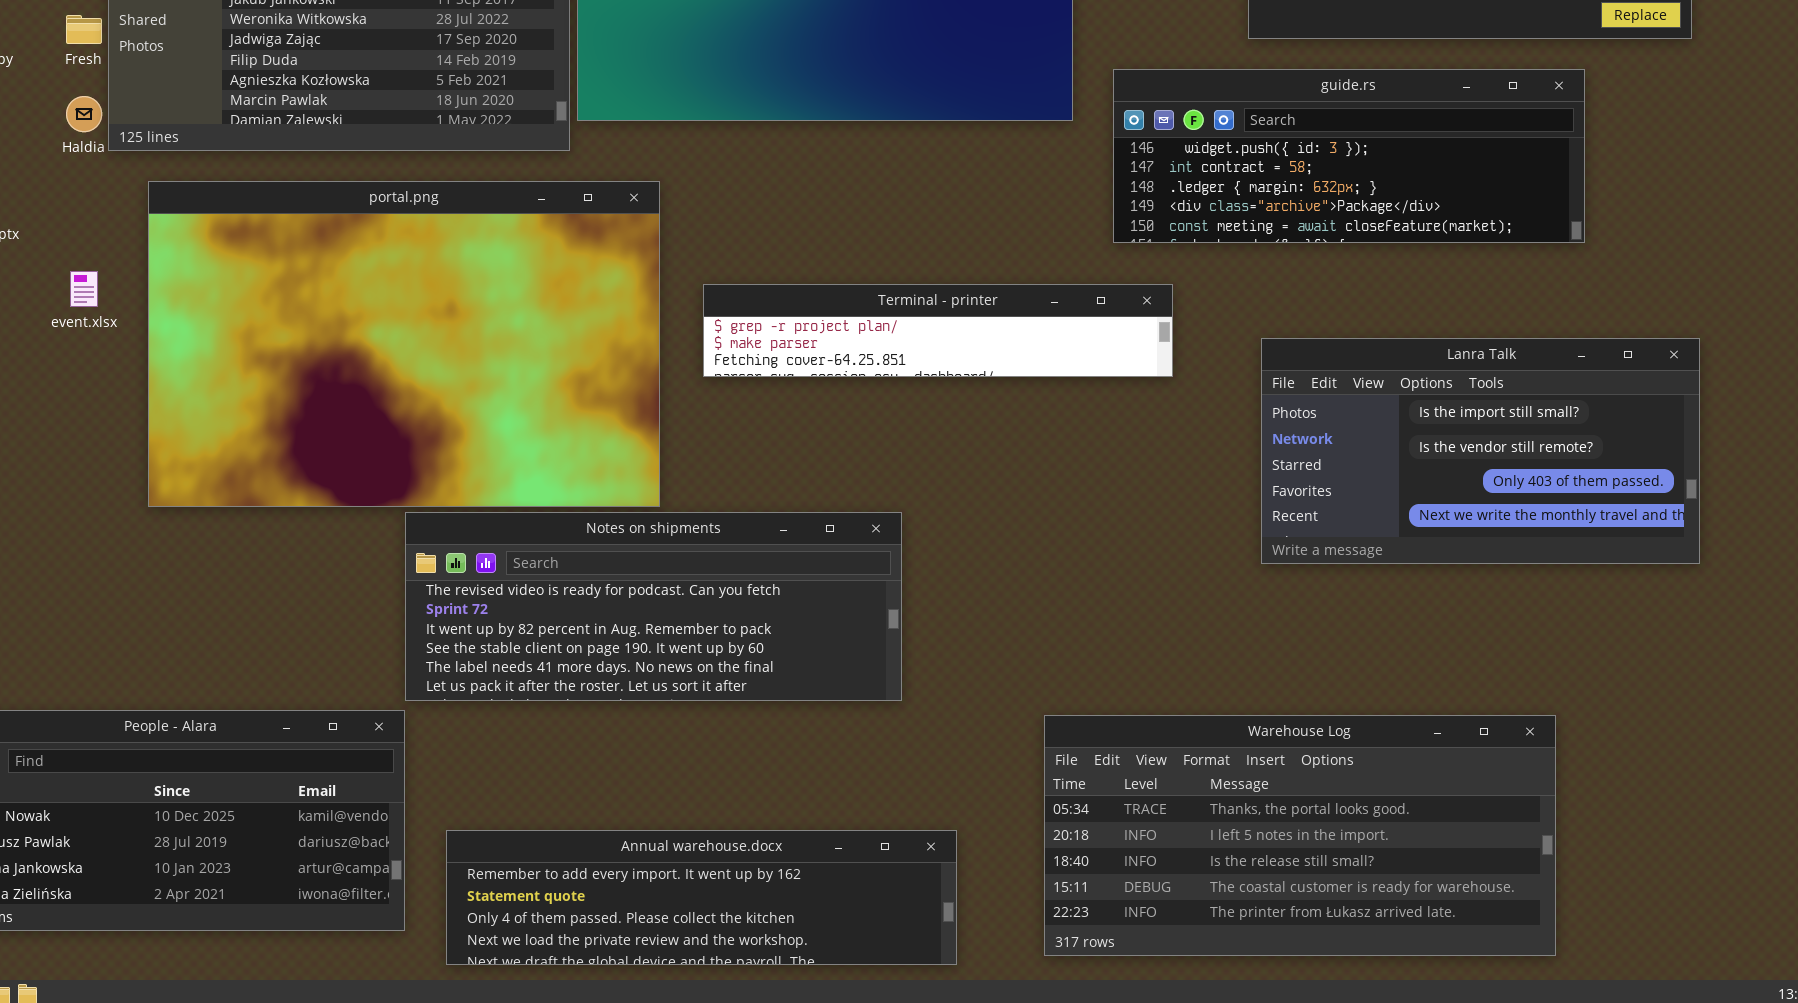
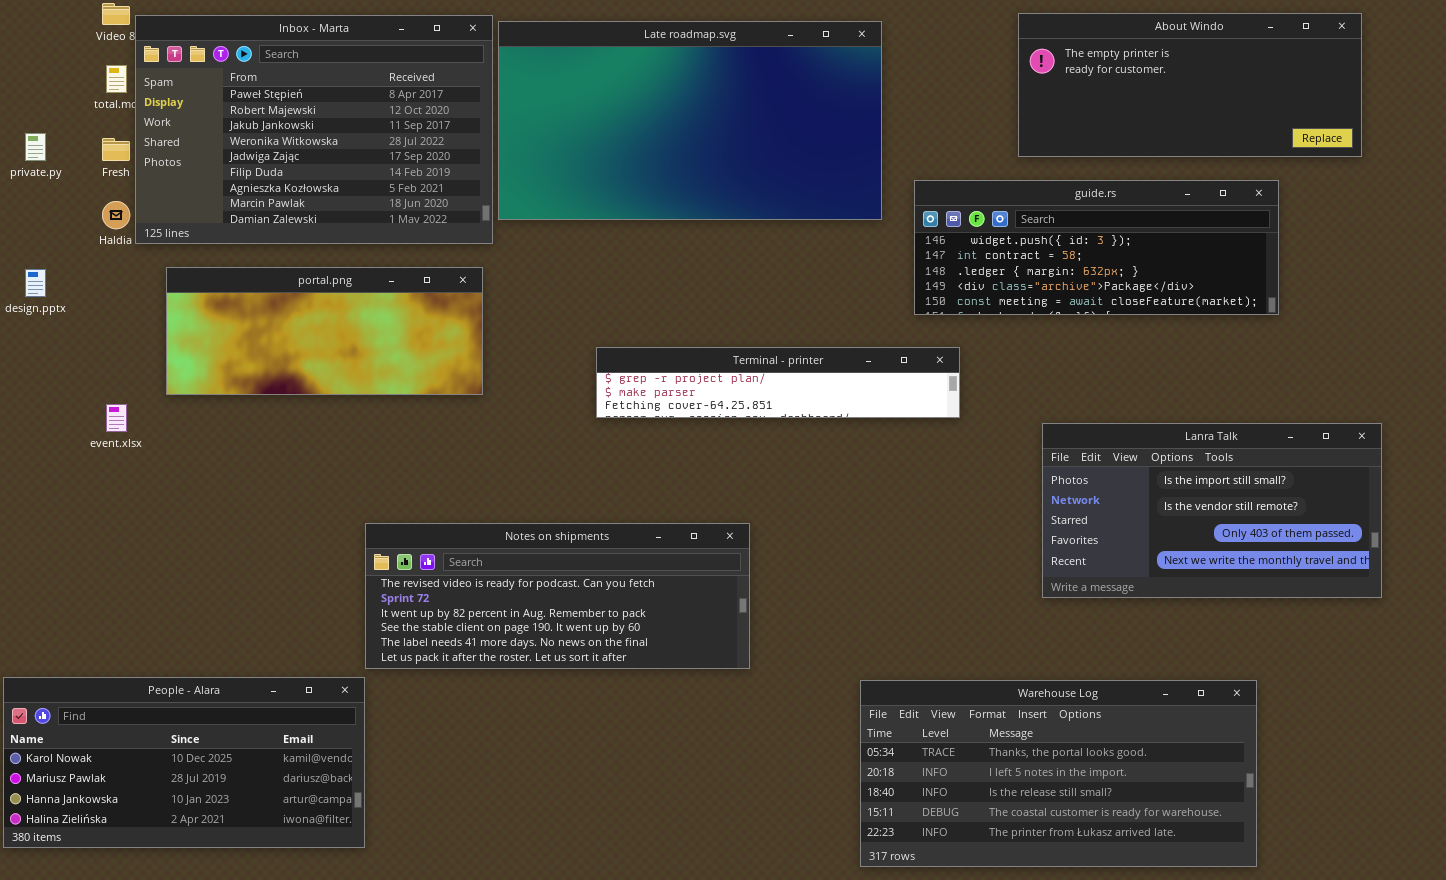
portal.png: [148,181,660,507] -> [166,267,483,395], resized
event.xlsx: [70,271,98,307] -> [106,404,127,432], moved
Lanra Talk: [1261,338,1700,564] -> [1042,423,1382,598], moved
Annual warehouse.docx: [446,830,957,965] -> none, closed

